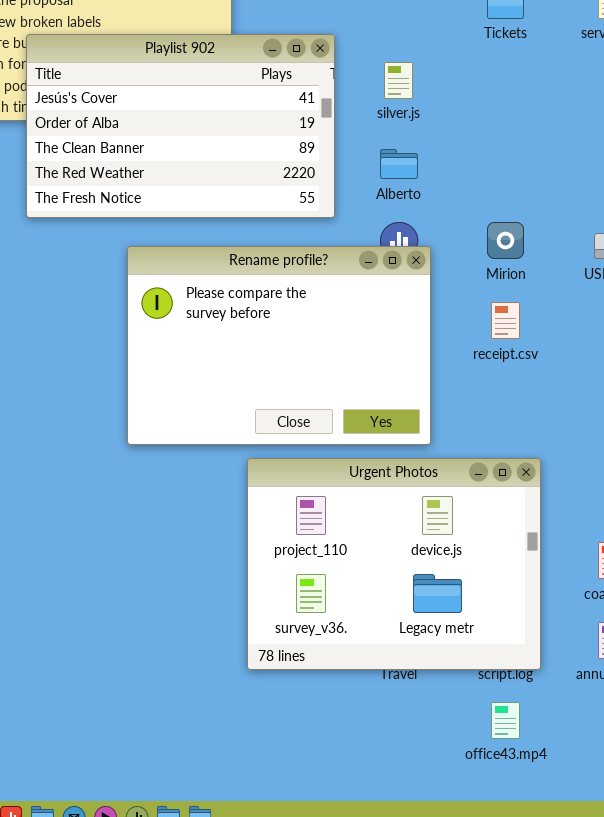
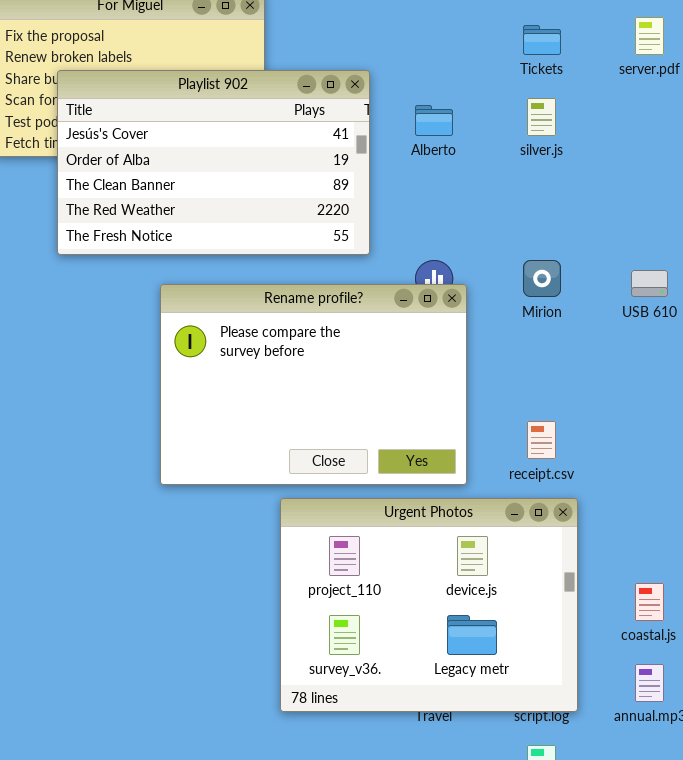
silver.js: [384,62,413,99] -> [527,98,556,136], moved
Alberto: [380,149,418,179] -> [415,105,453,136], moved
receipt.csv: [491,302,520,339] -> [527,421,556,459], moved

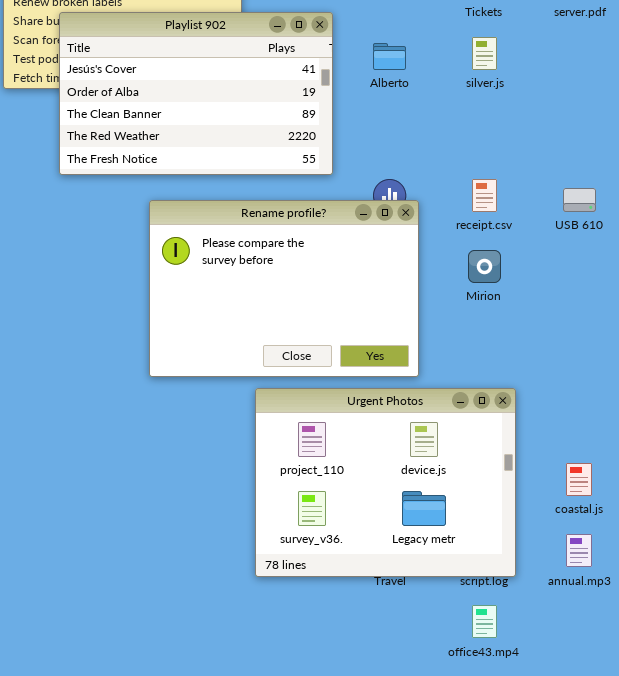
Mirion: [523,260,561,297] -> [468,250,501,283], moved
receipt.csv: [527,421,556,459] -> [472,179,497,212], moved

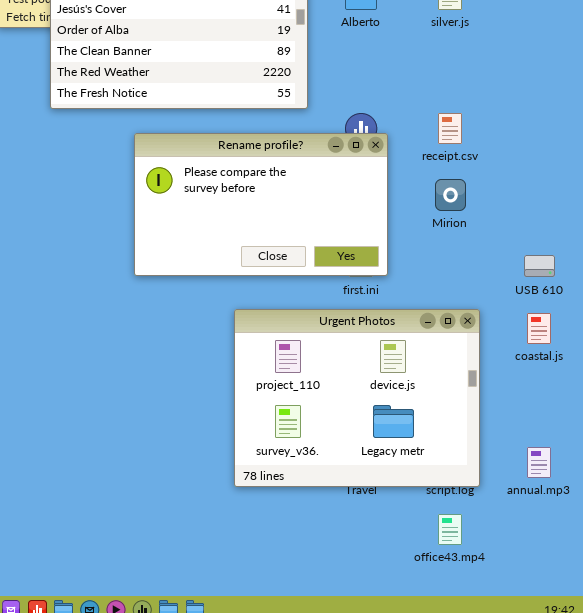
USB 610: [563,188,596,212] -> [524,255,555,277], moved
Rename profile?: [149,200,419,377] -> [134,133,388,276], resized
coastal.js: [566,463,592,496] -> [527,313,551,344], moved

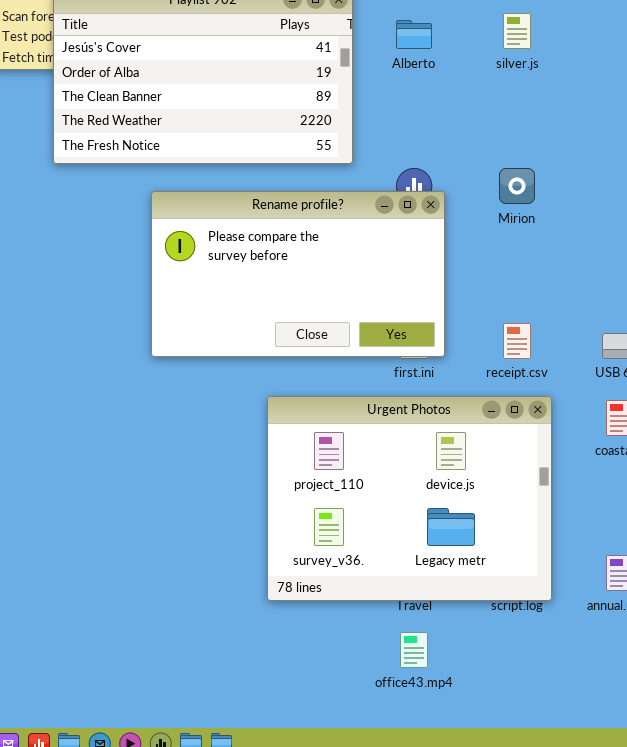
receipt.csv: [438,113,462,144] -> [503,323,531,359], moved
Mirion: [435,179,466,211] -> [499,168,535,204], moved
office43.mp4: [438,514,462,545] -> [400,632,428,668], moved

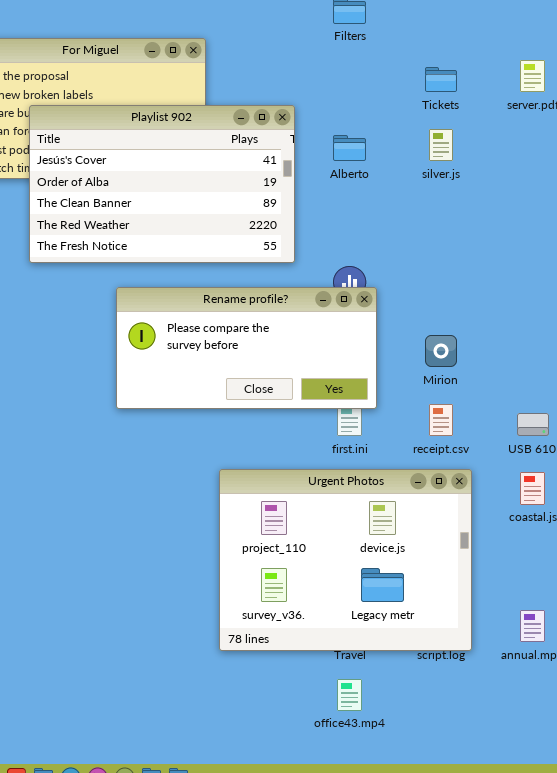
Mirion: [499,168,535,204] -> [425,335,457,367], moved
Rename profile?: [151,191,445,357] -> [116,287,377,409], resized

